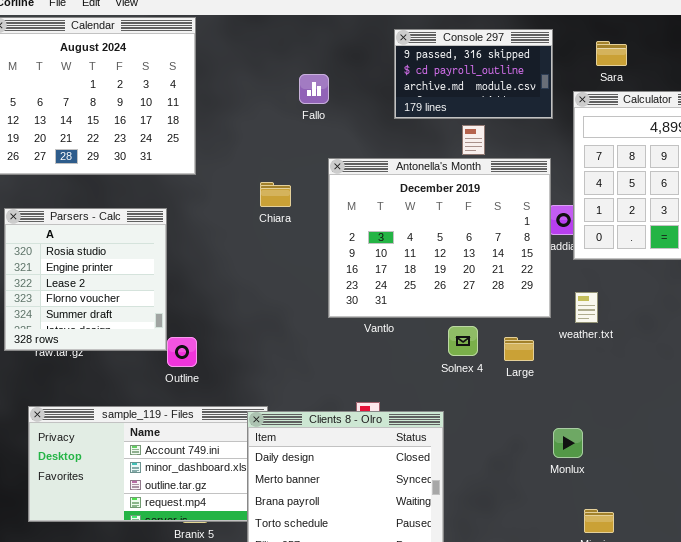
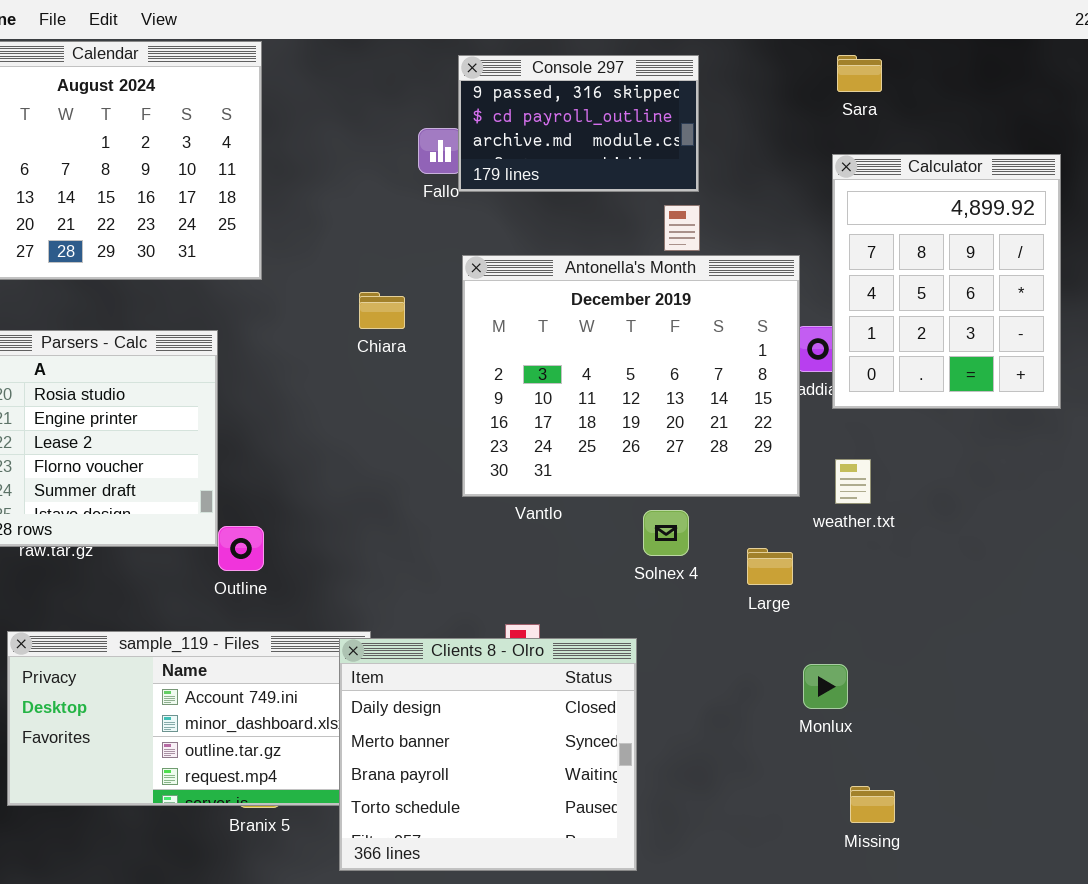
Console 297: [394,29,553,119] -> [458,55,699,192], moved
Sara: [596,41,627,66] -> [837,55,882,92], moved
Large: [504,337,534,361] -> [747,548,793,585], moved

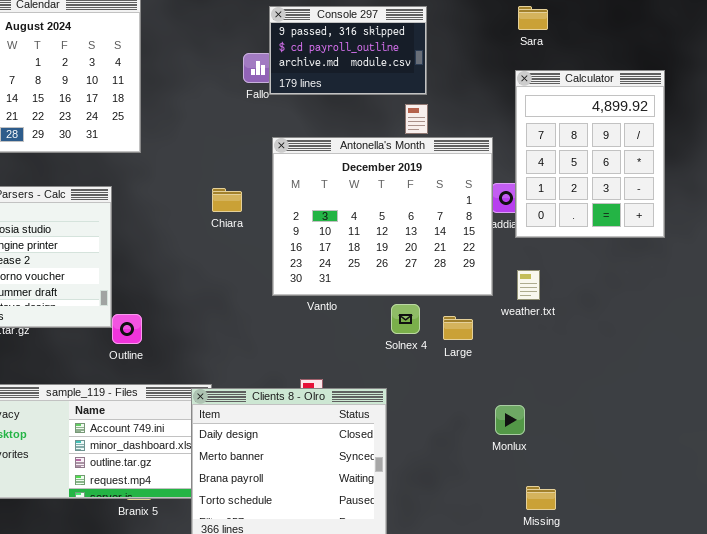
Chiara: [359,292,405,329] -> [212,188,242,212], moved
Large: [747,548,793,585] -> [443,316,473,340], moved

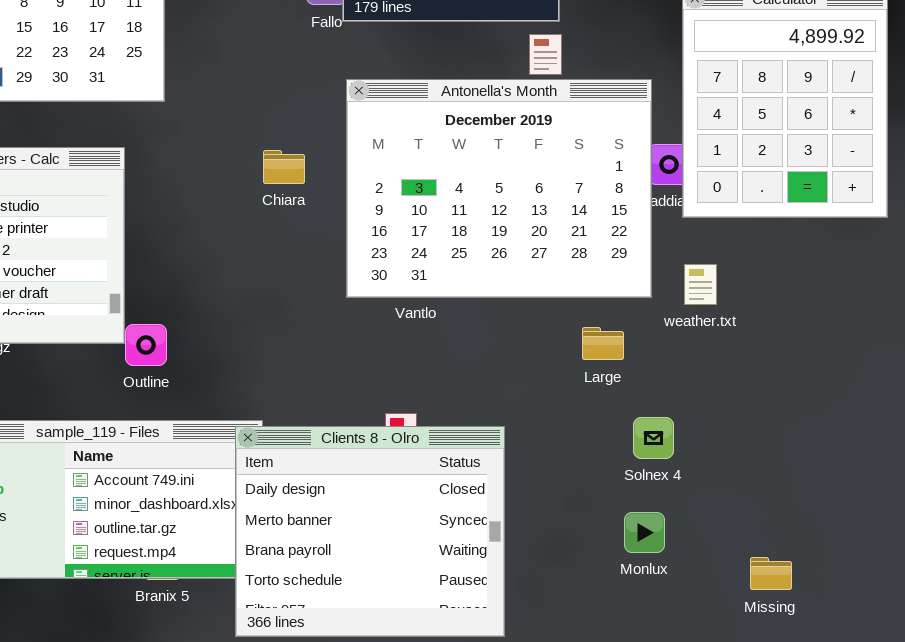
Solnex 4: [391,304,420,334] -> [633,417,674,459], moved
Monlux: [495,405,525,435] -> [624,512,665,553], moved
Missing: [526,486,556,510] -> [750,557,792,590], moved

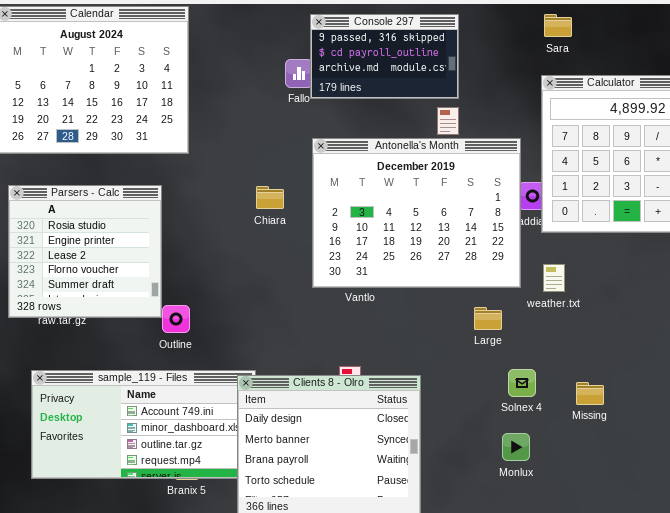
Missing: [750,557,792,590] -> [576,382,604,405], moved

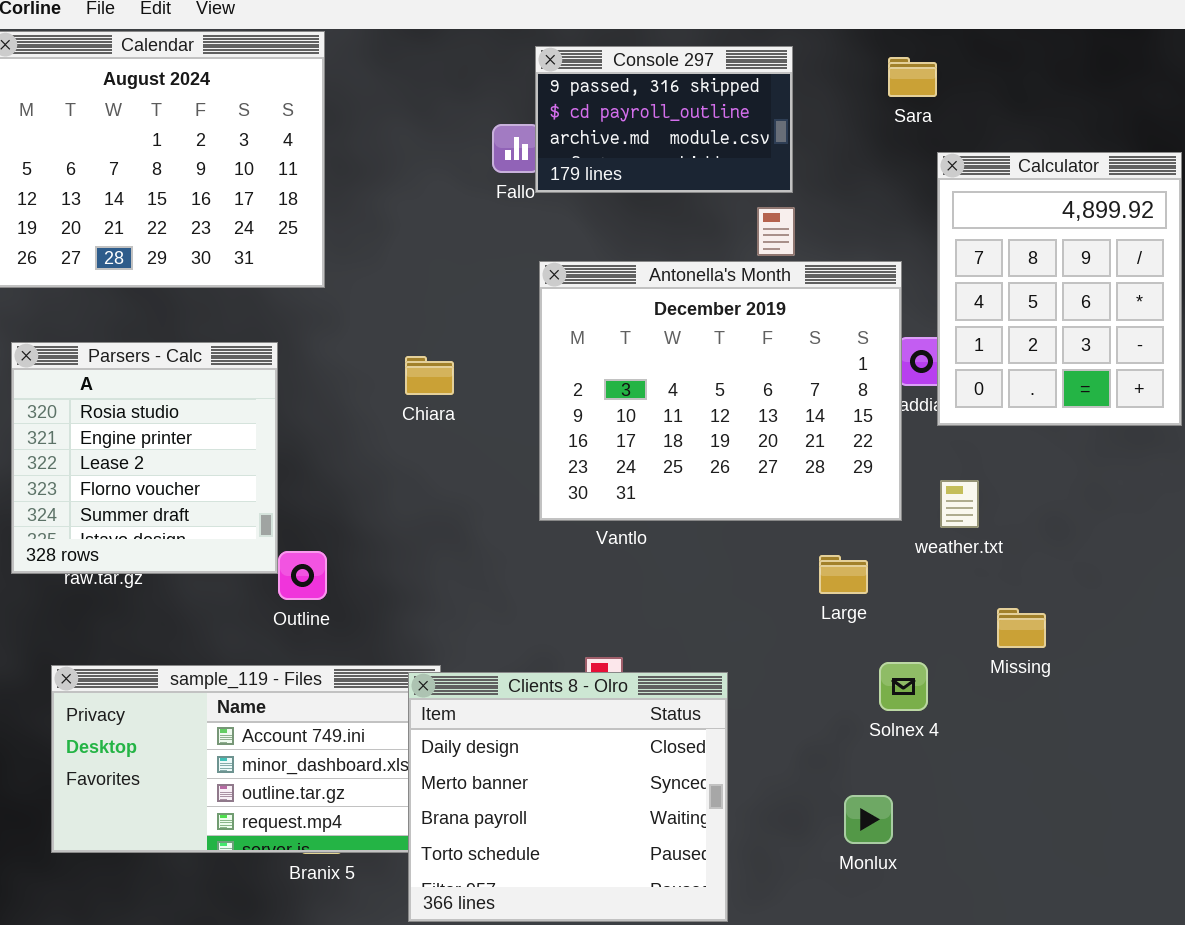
Sara: [544,14,572,37] -> [888,57,937,97], moved
Chiara: [256,186,284,209] -> [405,356,454,395], moved
Missing: [576,382,604,405] -> [997,608,1046,648], moved
Monlux: [502,433,530,461] -> [844,795,893,844], moved

